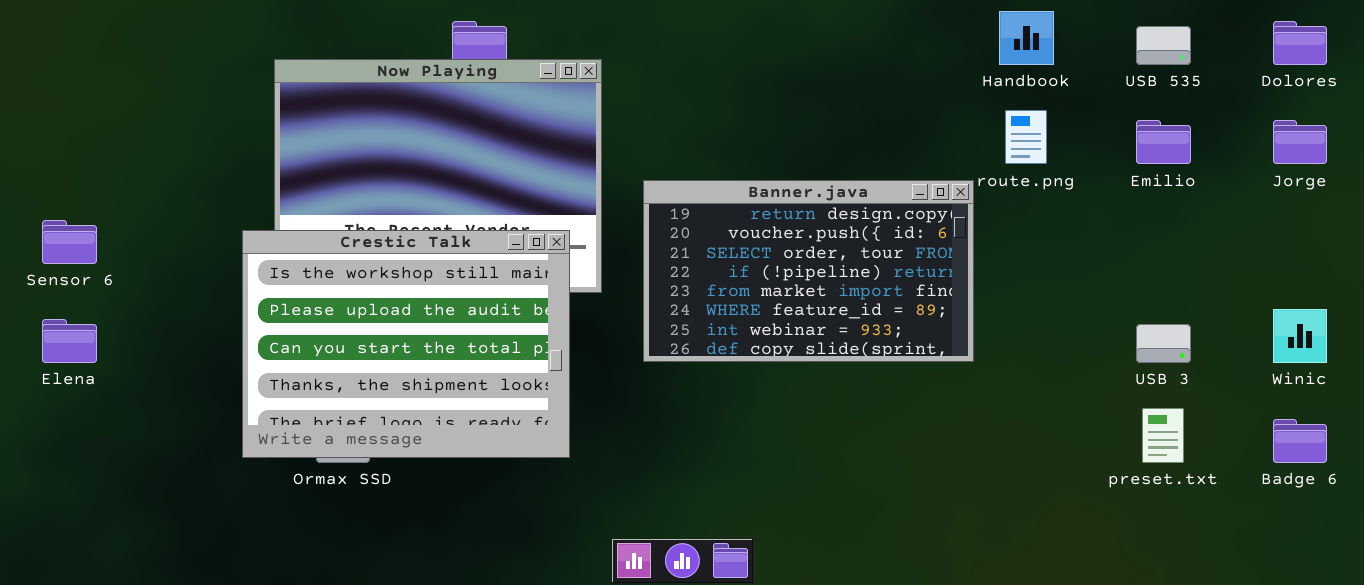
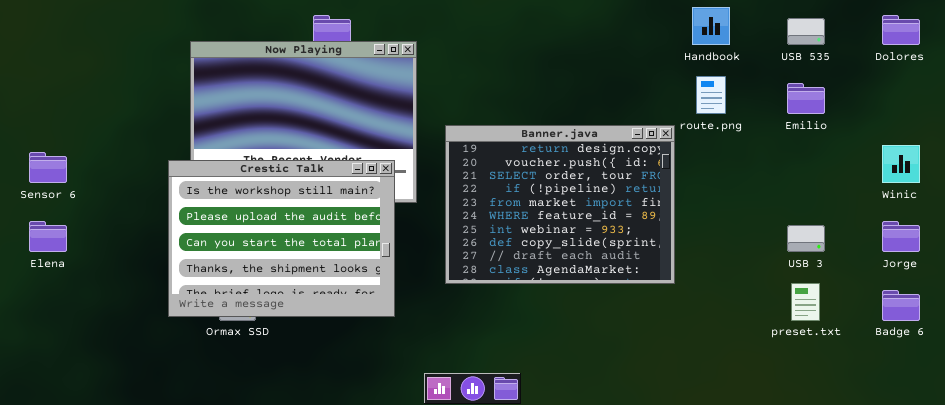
Jorge: [1273,120,1327,164] -> [882,221,920,252], moved
Banner.java: [643,180,974,362] -> [445,125,675,284], resized
Winic: [1273,309,1327,363] -> [882,145,920,183], moved

